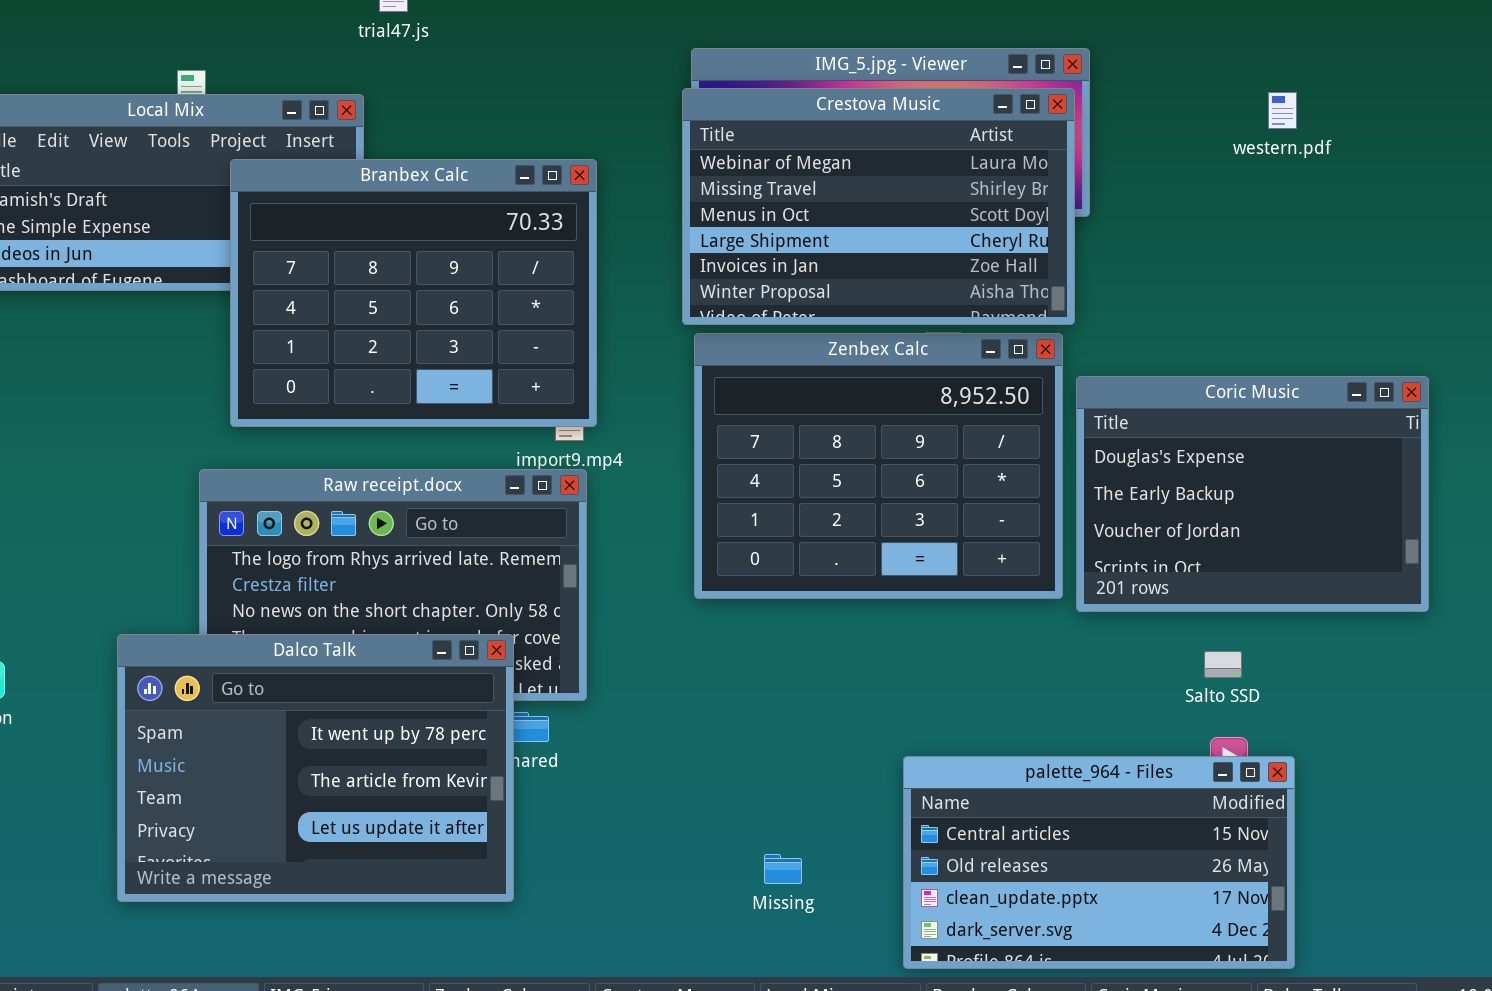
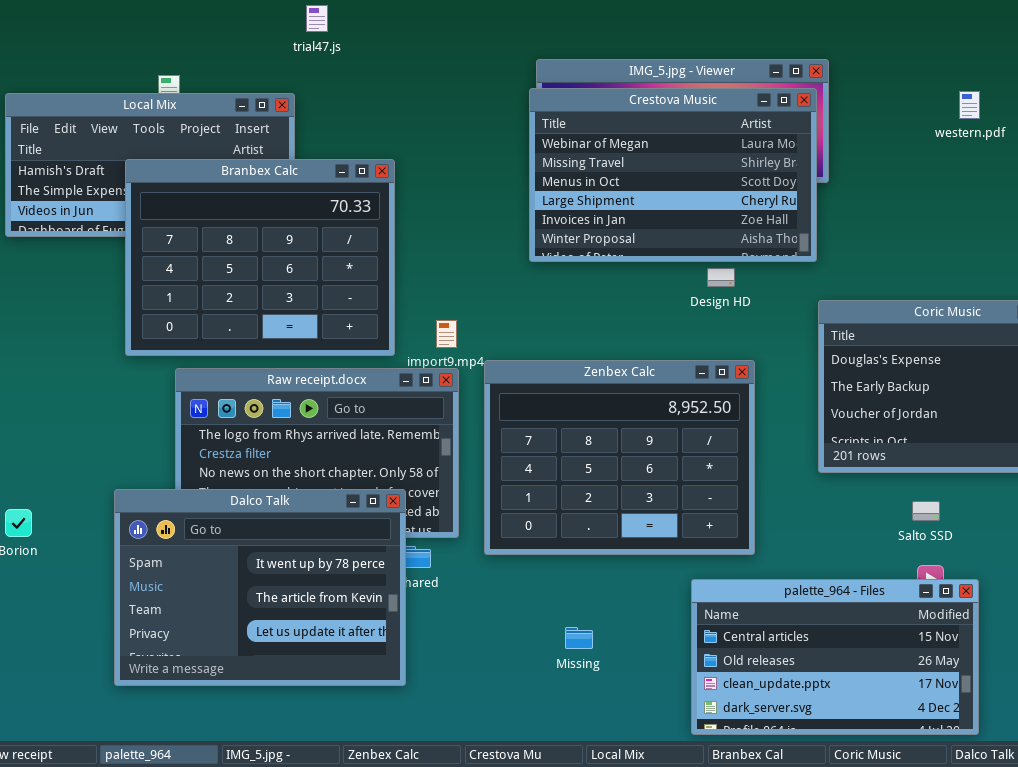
Branbex Calc: [230,159,597,427] -> [125,159,395,356], moved
Zenbex Calc: [694,333,1063,599] -> [484,360,755,555], moved
Missing: [764,854,802,884] -> [565,627,593,649], moved

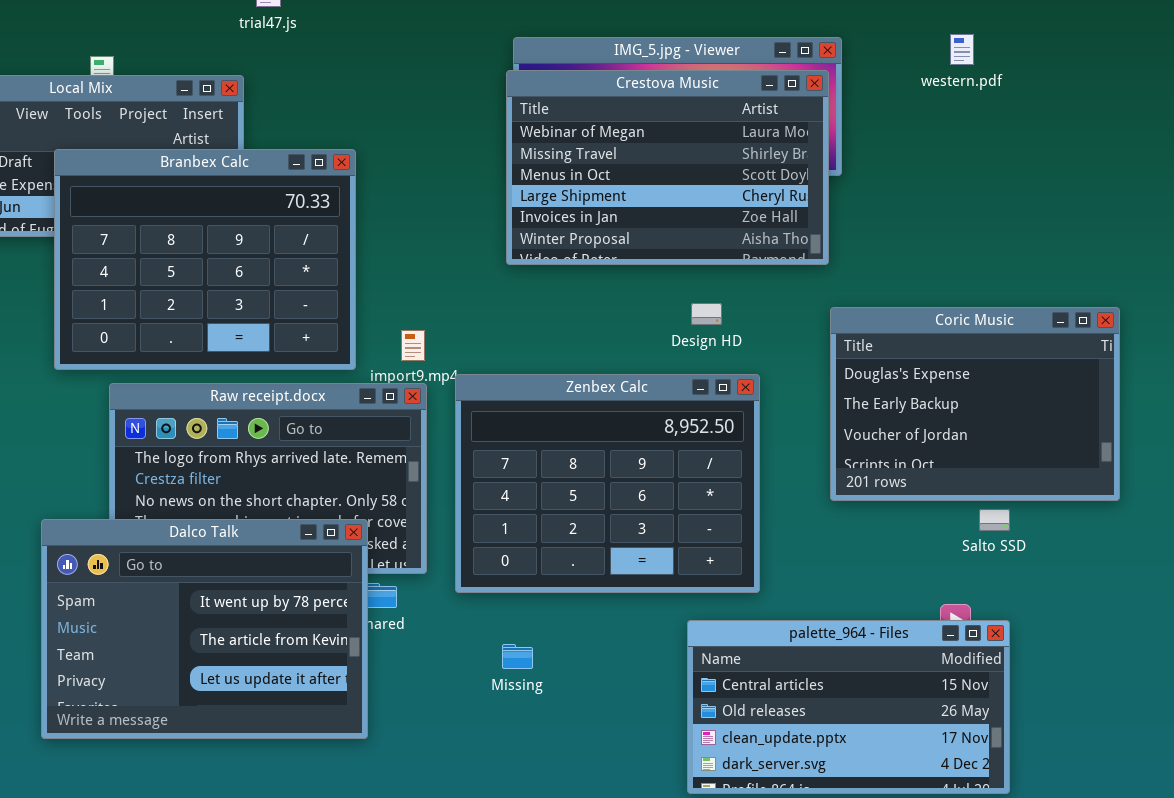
western.pdf: [959,91,980,119] -> [950,34,974,65], moved
Design HD: [707,268,735,287] -> [691,303,722,325], moved
Salto SSD: [912,501,940,521] -> [979,509,1010,531], moved
Missing: [565,627,593,649] -> [502,644,533,669], moved

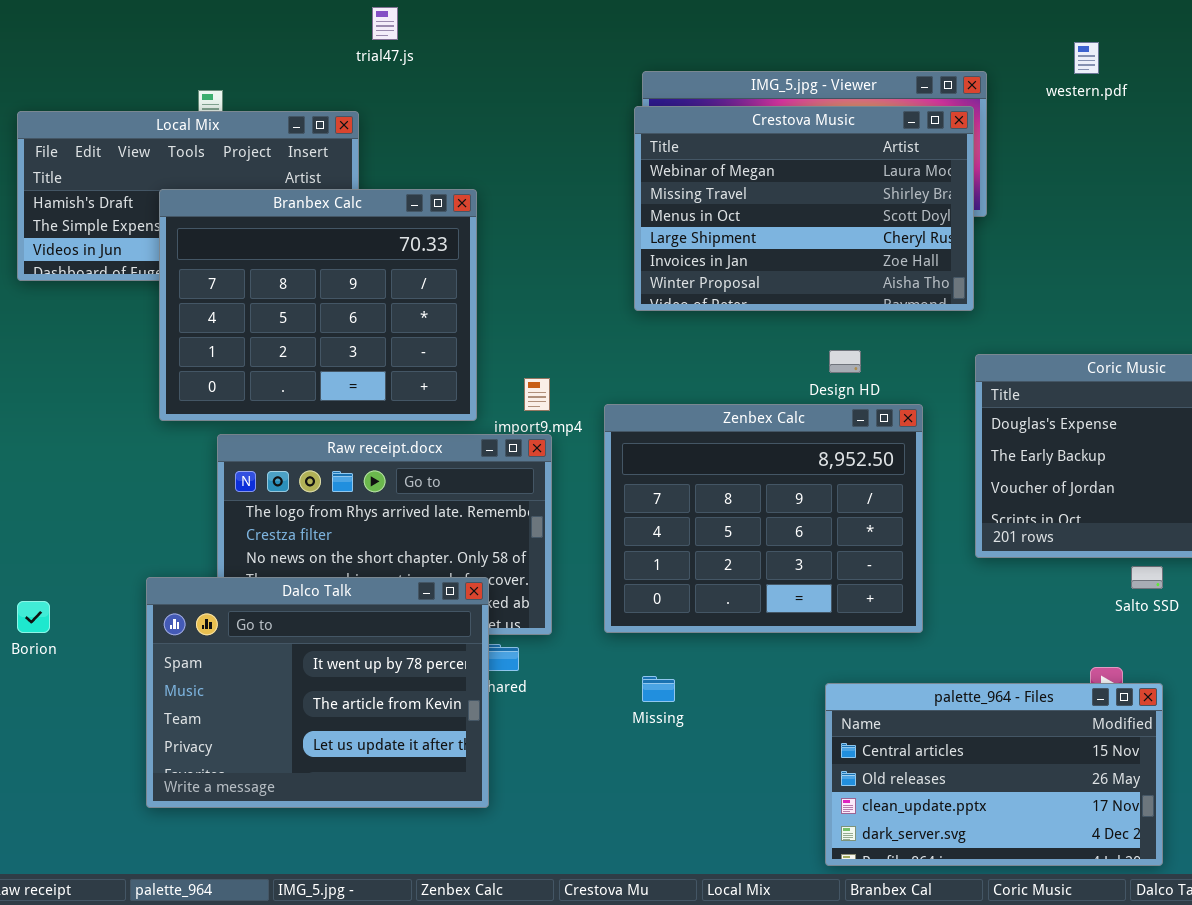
western.pdf: [950,34,974,65] -> [1074,42,1099,74], moved
Zenbex Calc: [455,374,760,593] -> [604,404,923,633], moved
Missing: [502,644,533,669] -> [642,676,675,702], moved

